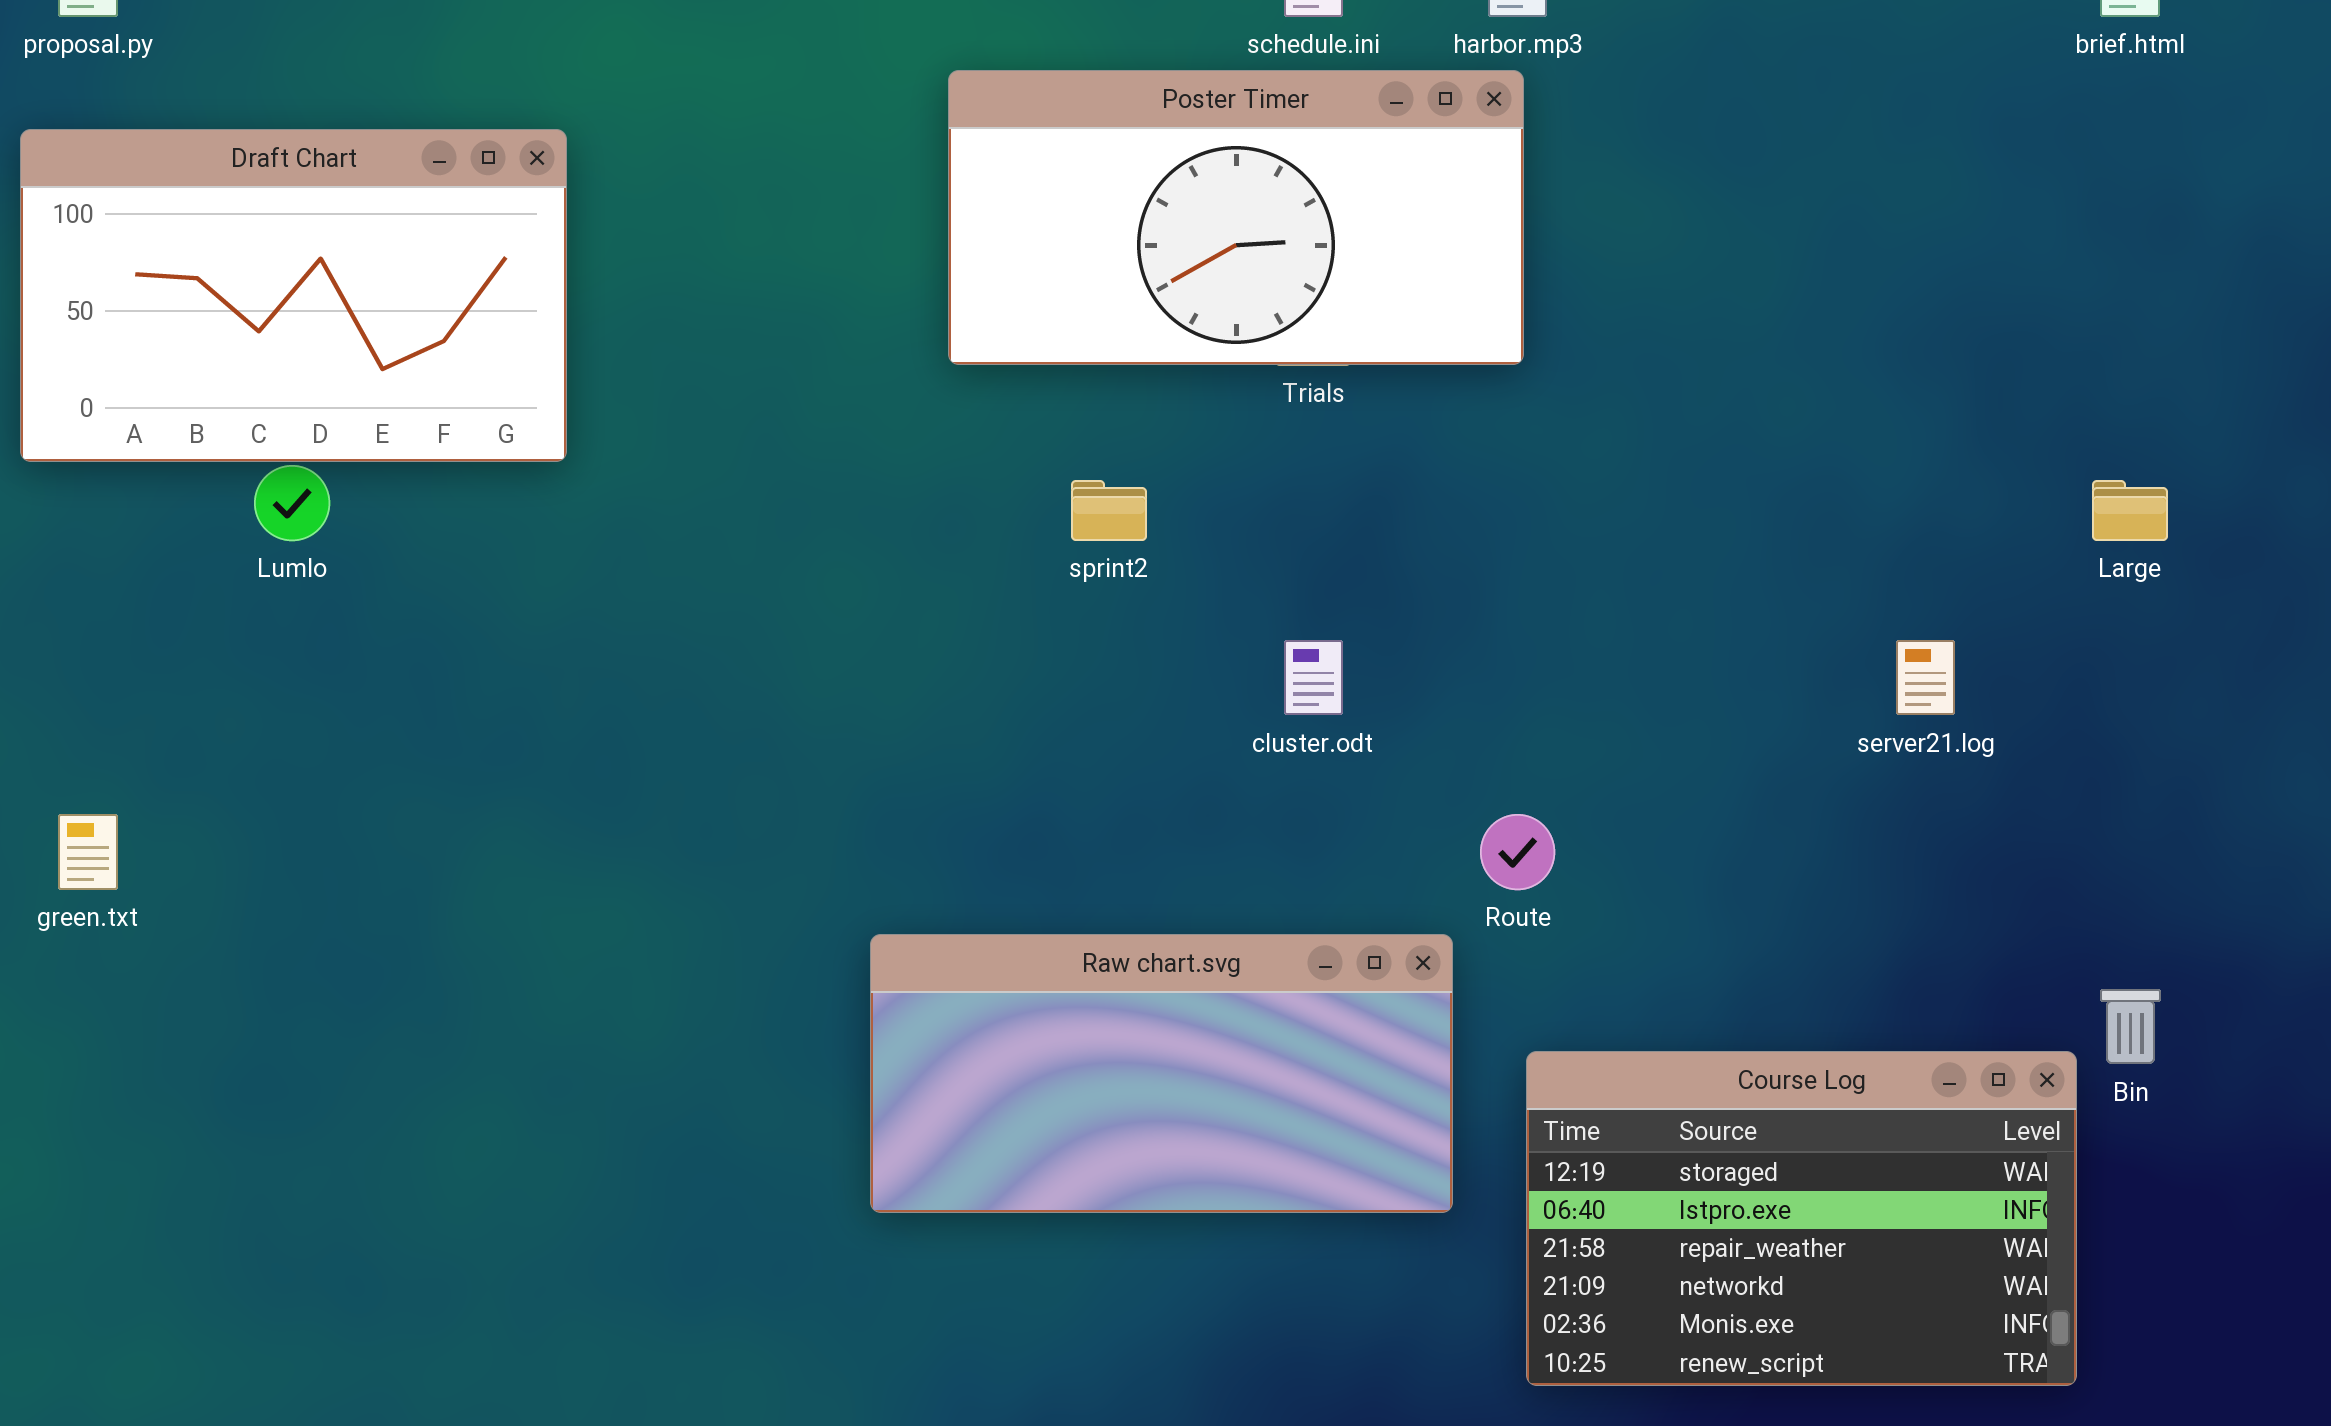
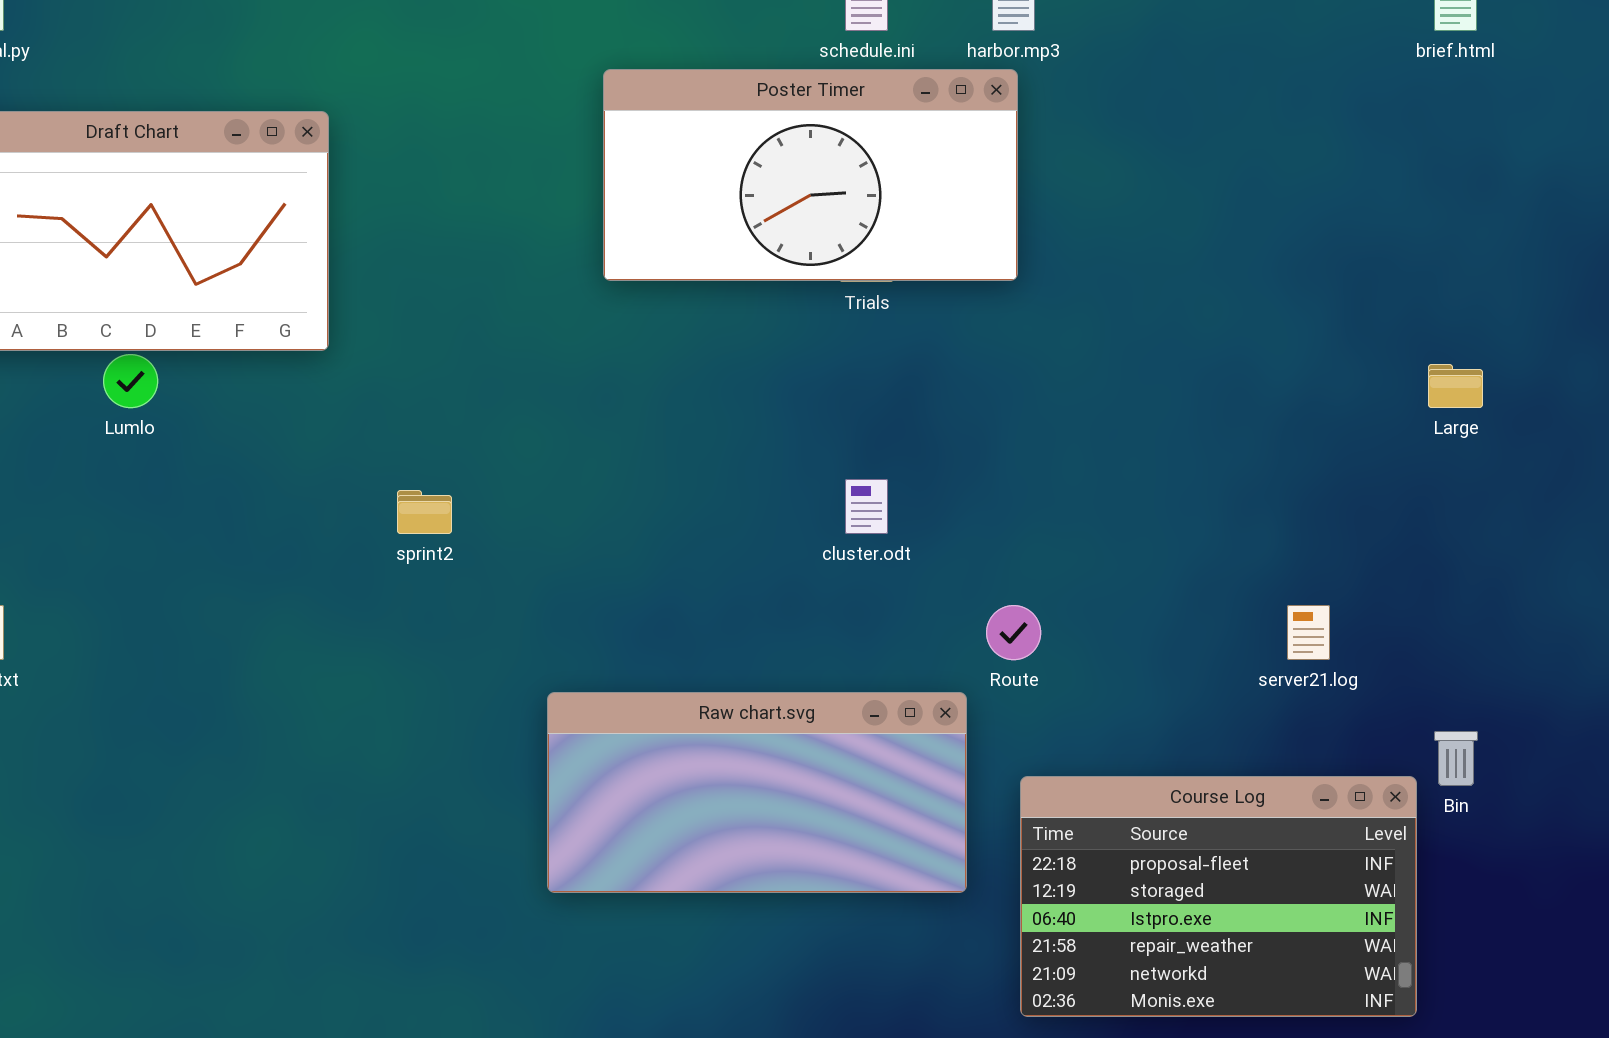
sprint2: [1071,480,1147,541] -> [397,490,452,534], moved
server21.log: [1896,640,1955,715] -> [1287,605,1330,660], moved
Course Log: [1526,1051,2077,1386] -> [1020,776,1417,1017], scrolled up 1 row

